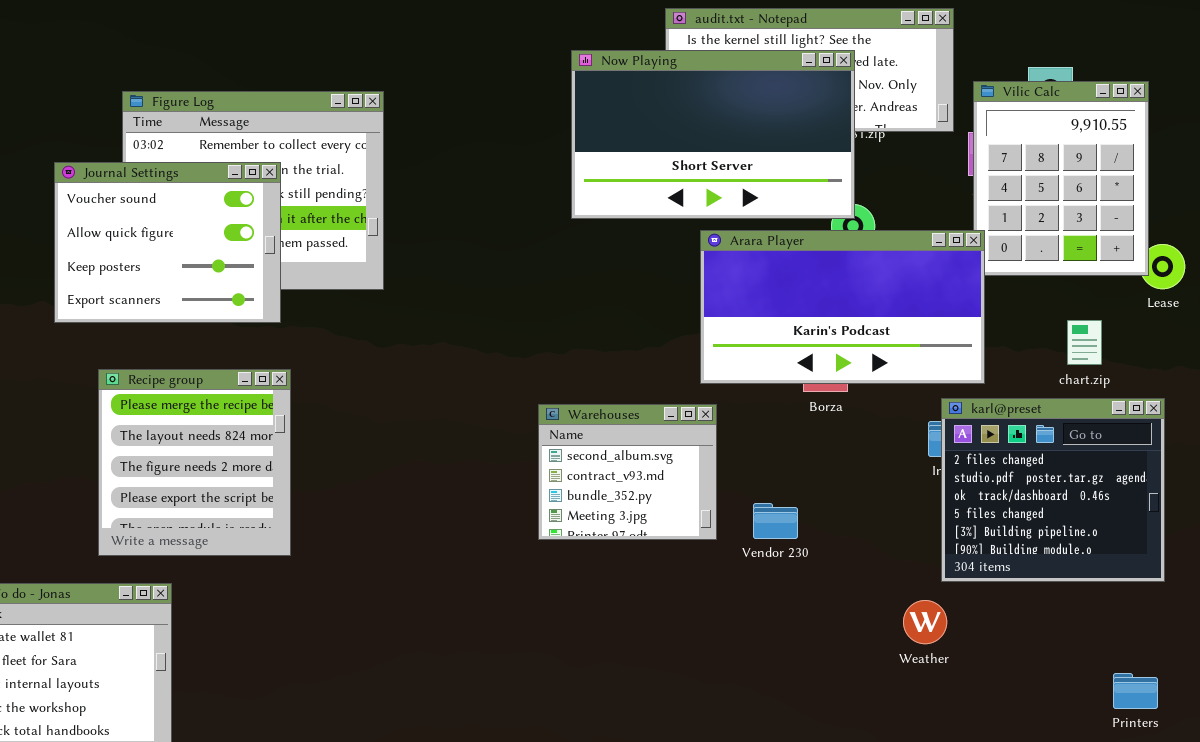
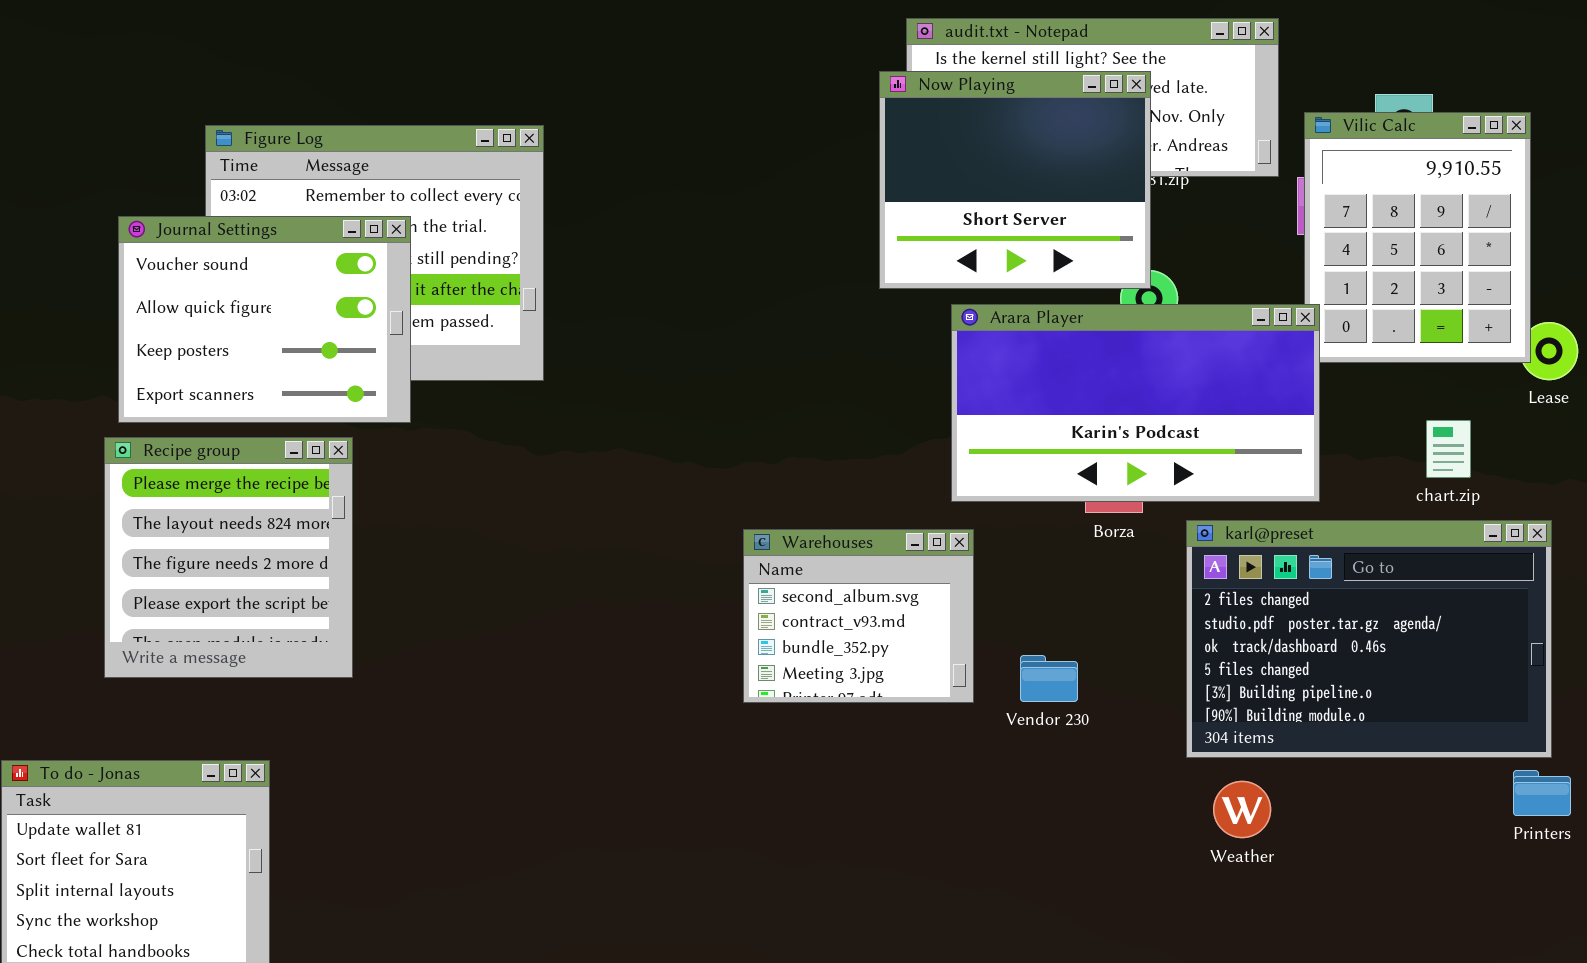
Now Playing: [571,50,855,219] -> [879,71,1151,289], resized
Recipe group: [98,369,291,556] -> [104,437,353,678], moved
karl@preset: [941,398,1165,582] -> [1186,520,1552,758], resized
Printers: [1113,673,1158,709] -> [1513,770,1571,816], moved

